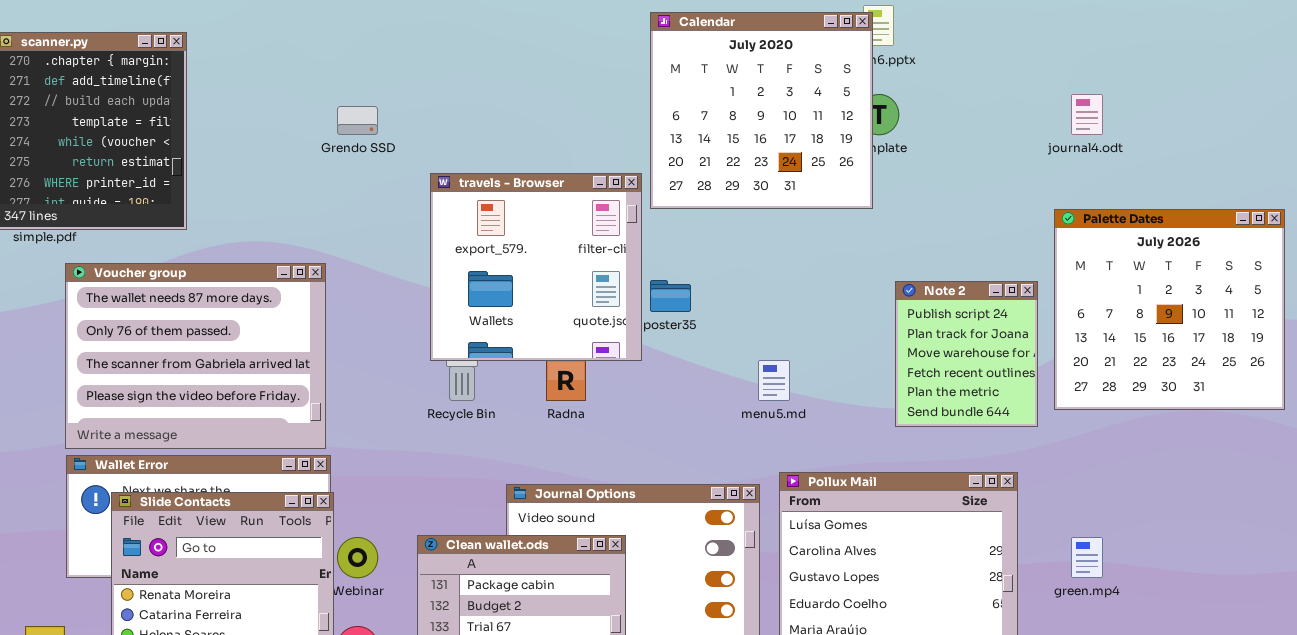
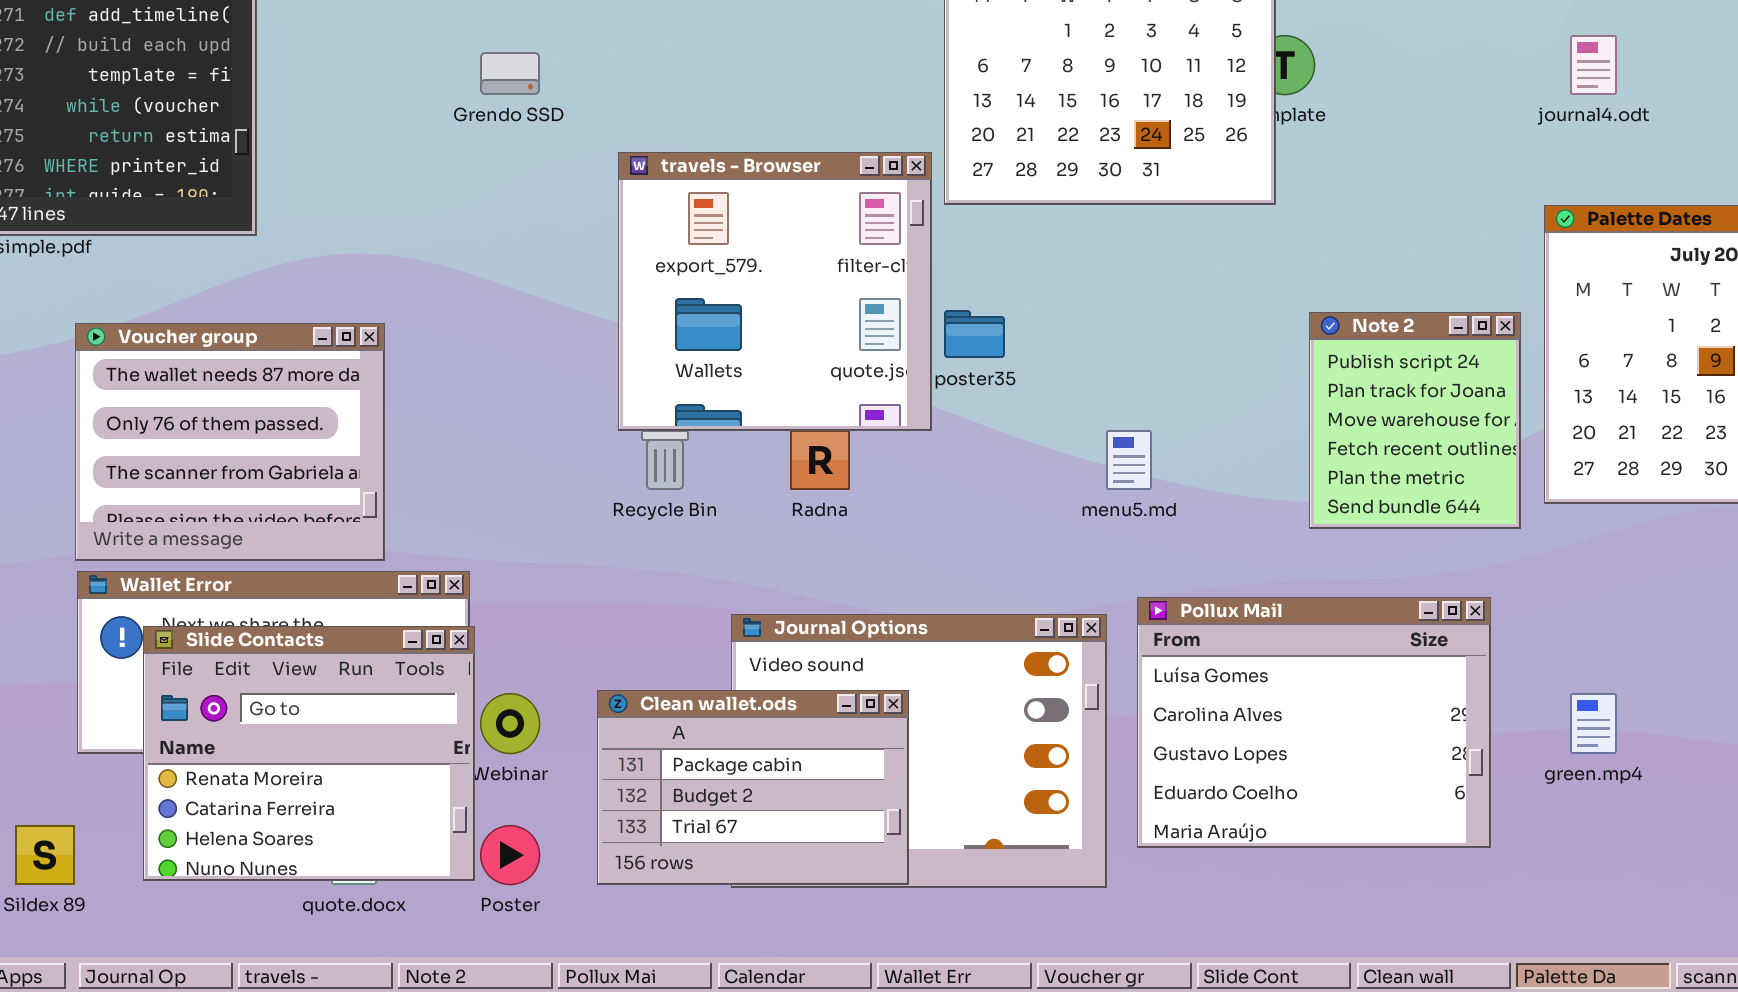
Voucher group: [65,263,326,449] -> [75,323,385,561], resized

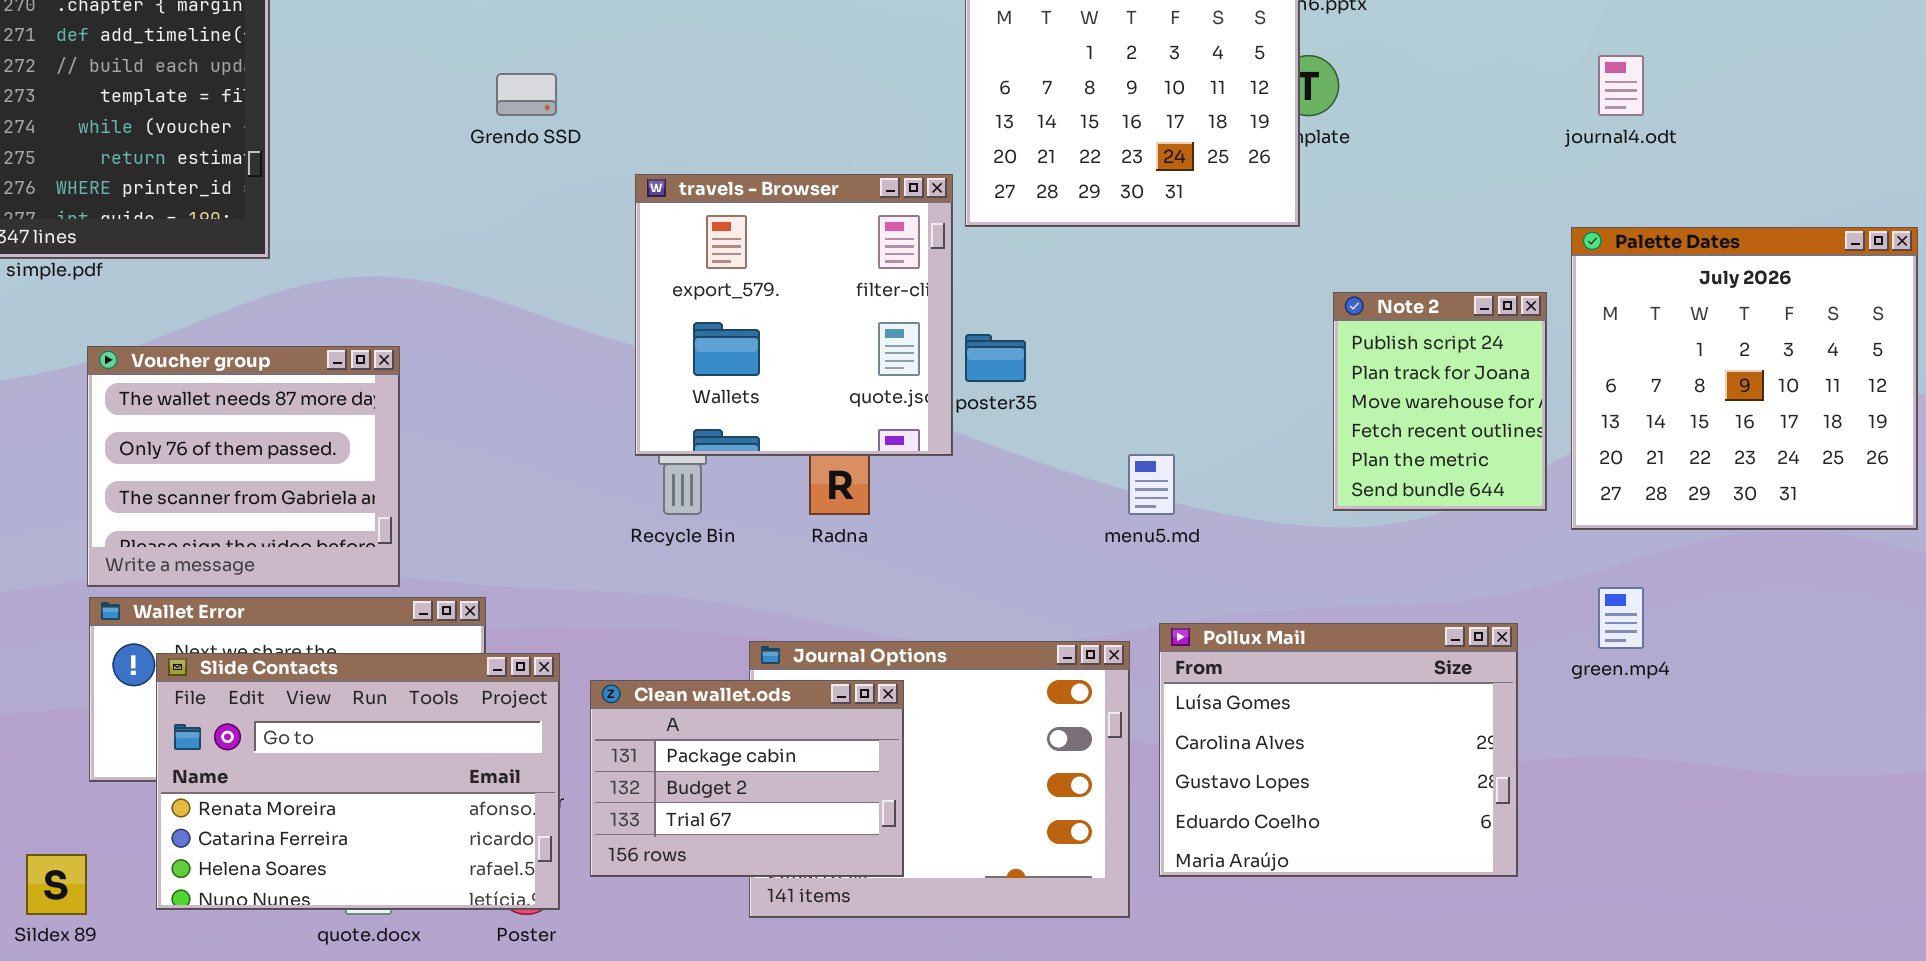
Note 2: [1309,312,1521,529] -> [1333,292,1547,511], moved
Slide Contacts: [143,626,475,881] -> [156,653,560,910], resized
Clean wallet.ods: [597,690,909,885] -> [590,680,904,877], moved
green.mp4: [1570,693,1617,754] -> [1598,587,1644,649], moved

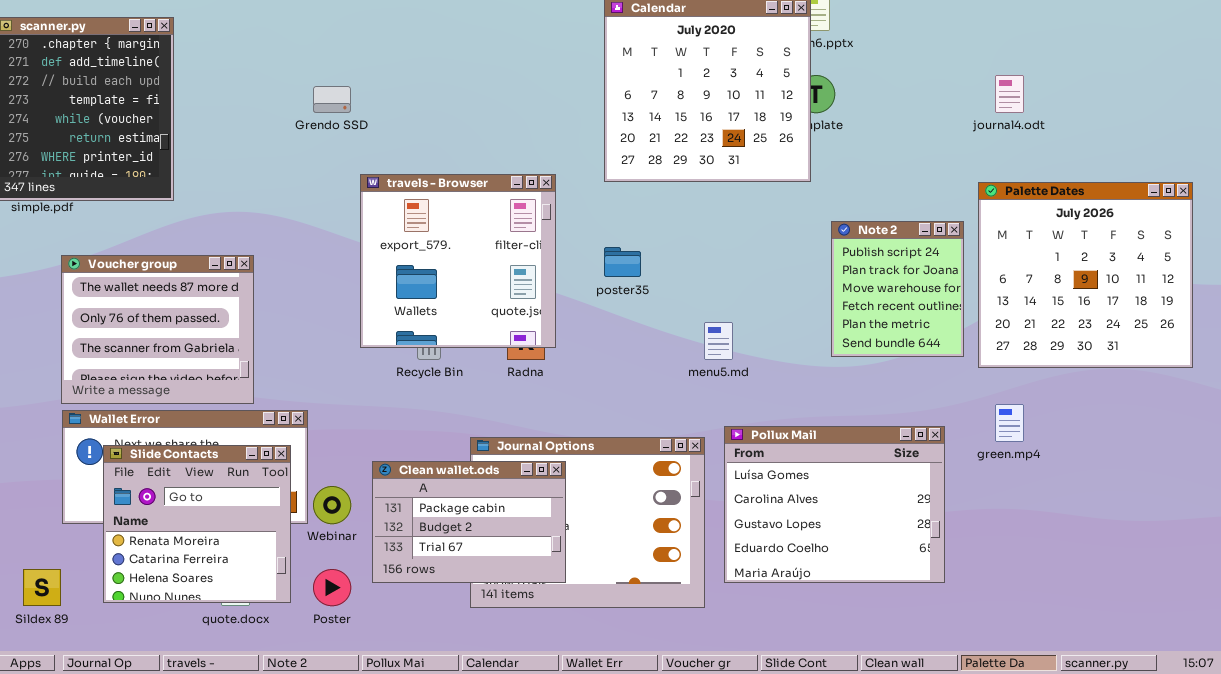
travels - Browser: [635,174,953,456] -> [360,174,556,348], moved
Slide Contacts: [156,653,560,910] -> [103,445,291,603], resized

